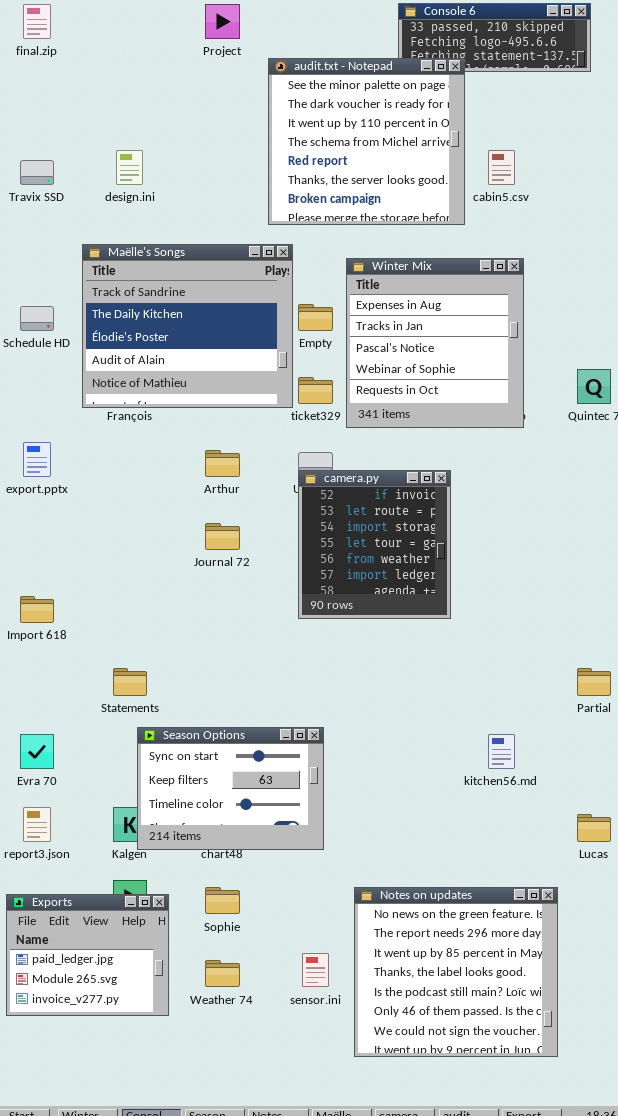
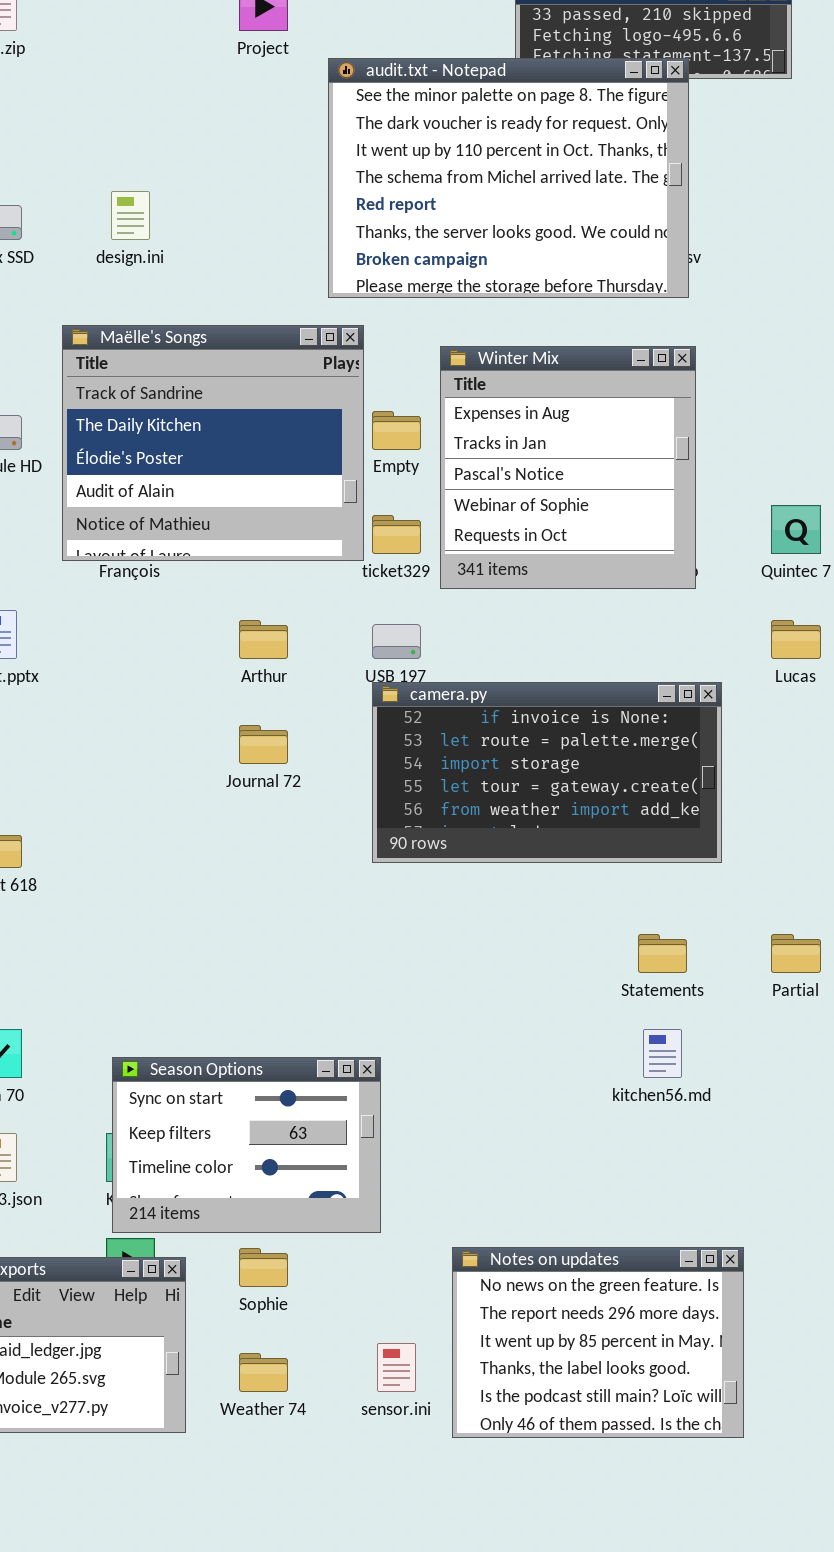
audit.txt - Notepad: [268,58,465,225] -> [328,58,689,298], resized
camera.py: [298,470,451,619] -> [372,682,722,863], resized
Statements: [113,668,147,696] -> [638,934,687,973], moved
Season Options: [137,727,324,850] -> [112,1057,381,1233], moved
Lucas: [577,814,611,842] -> [771,620,821,659], moved
Notes on updates: [354,887,558,1057] -> [452,1247,744,1438], resized

